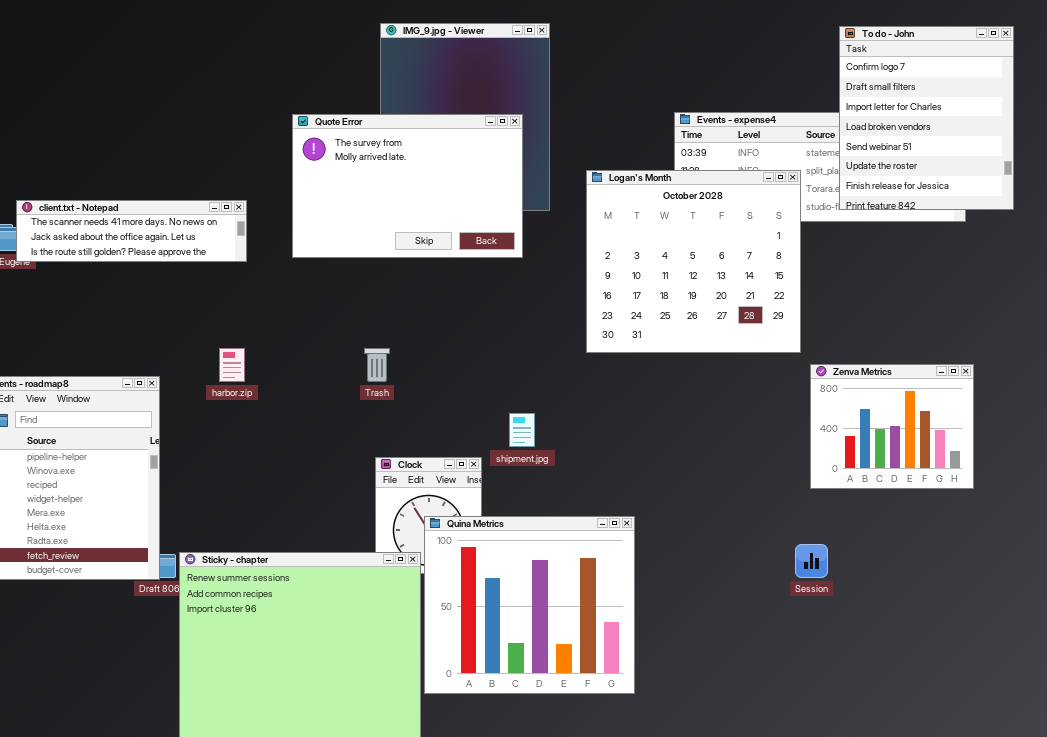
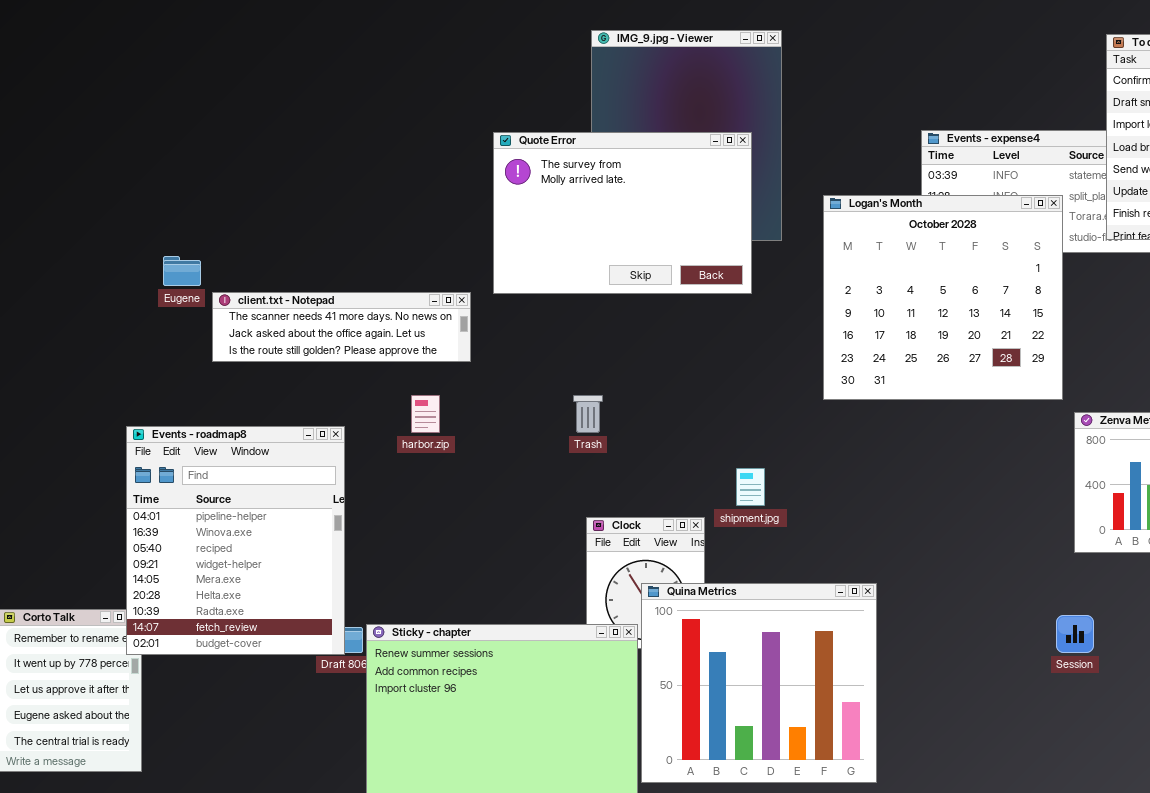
client.txt - Notepad: [16,200,247,262] -> [212,292,471,362], moved

